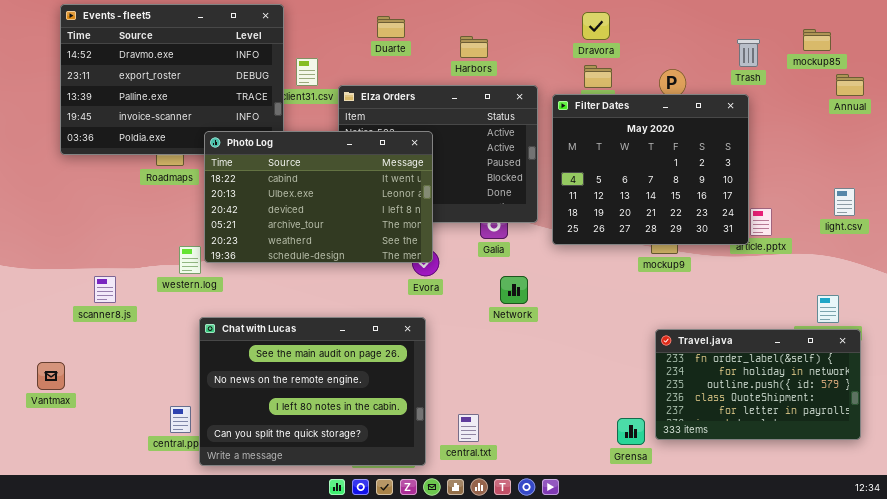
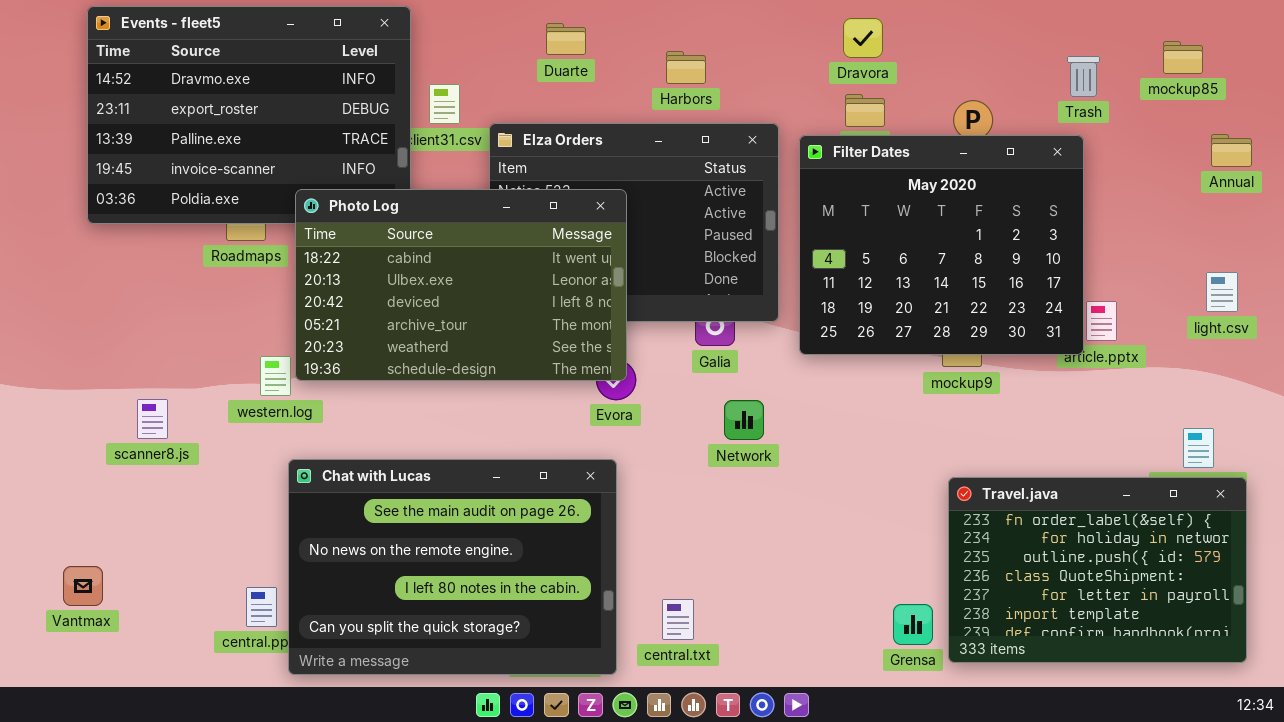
Annual: [836,74,864,96] -> [1211,134,1252,167], moved
Travel.java: [655,329,861,440] -> [948,477,1247,663], resized
Vantmax: [37,362,65,390] -> [63,566,103,606], moved

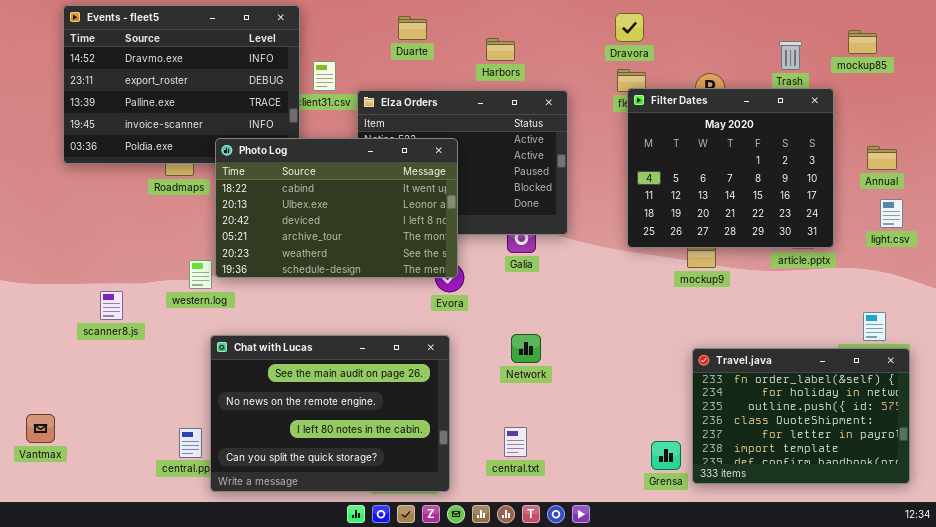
Annual: [1211,134,1252,167] -> [867,146,897,170], moved
Filter Dates: [799,135,1084,355] -> [627,88,834,248], moved
Network: [724,400,764,440] -> [511,334,541,363], moved
Vantmax: [63,566,103,606] -> [26,414,55,443], moved
central.txt: [662,599,694,640] -> [504,427,527,457], moved

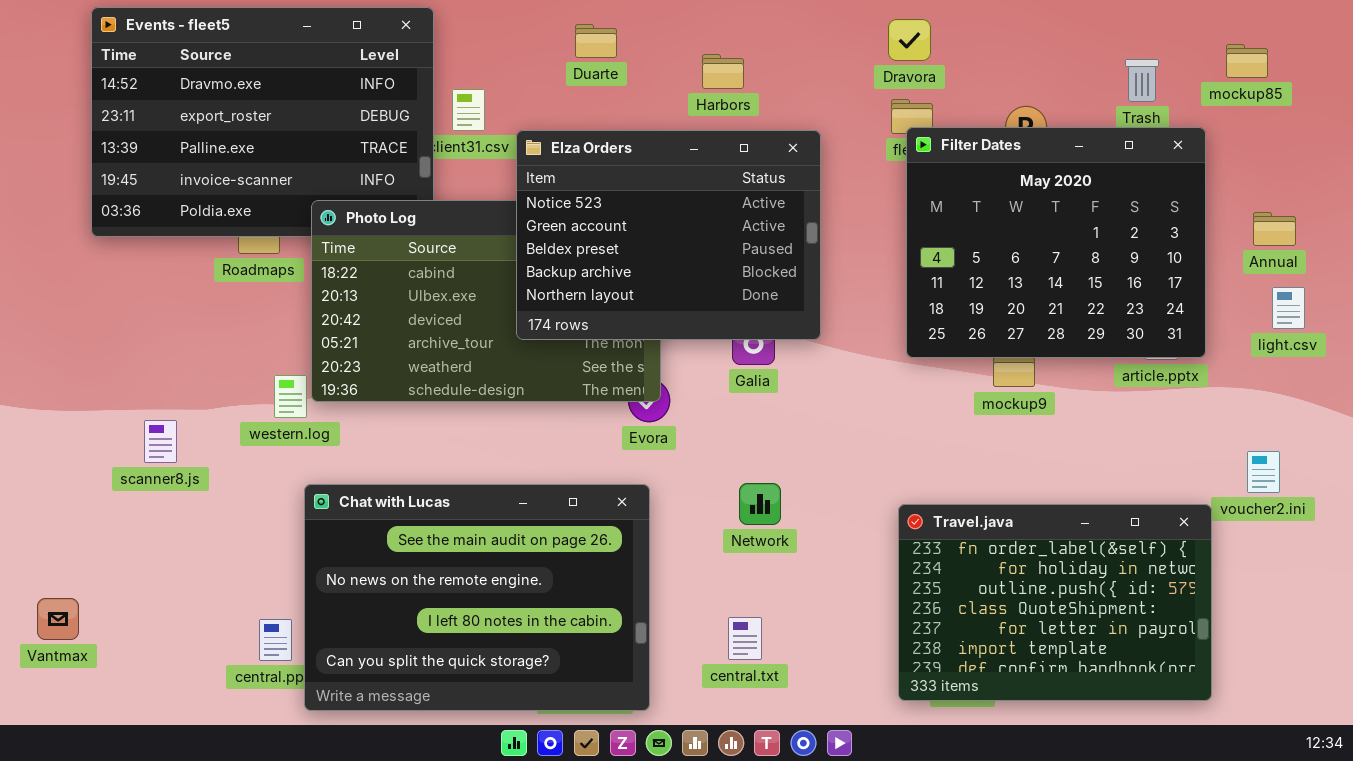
Elza Orders: [357,90,568,235] -> [516,130,821,340], raised
Travel.java: [692,348,910,484] -> [898,504,1212,701], moved

